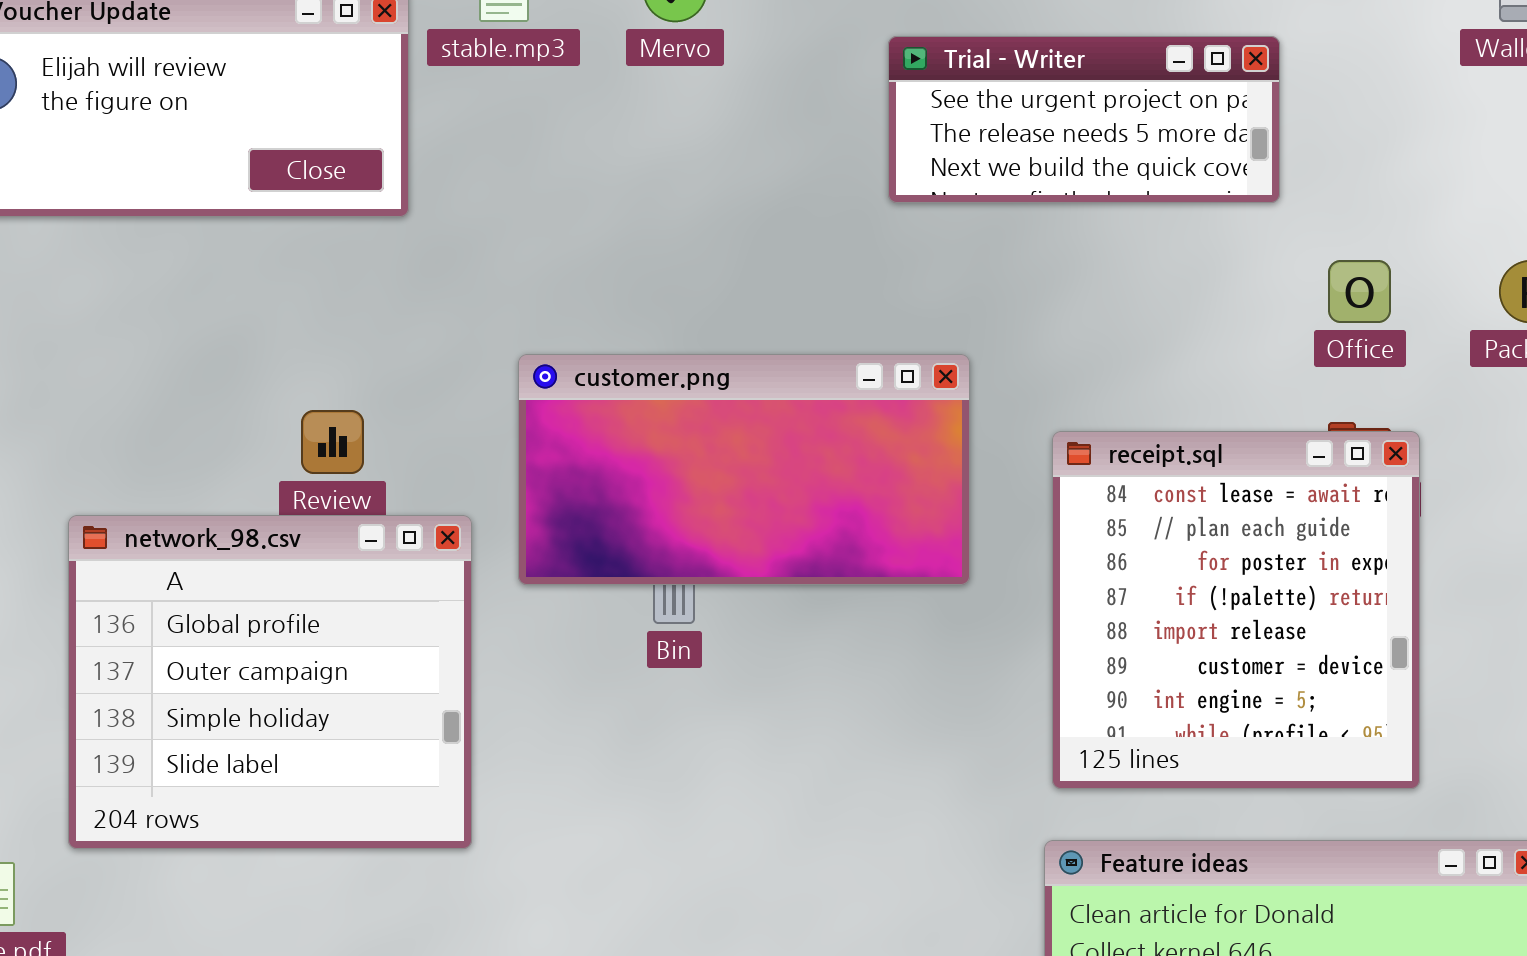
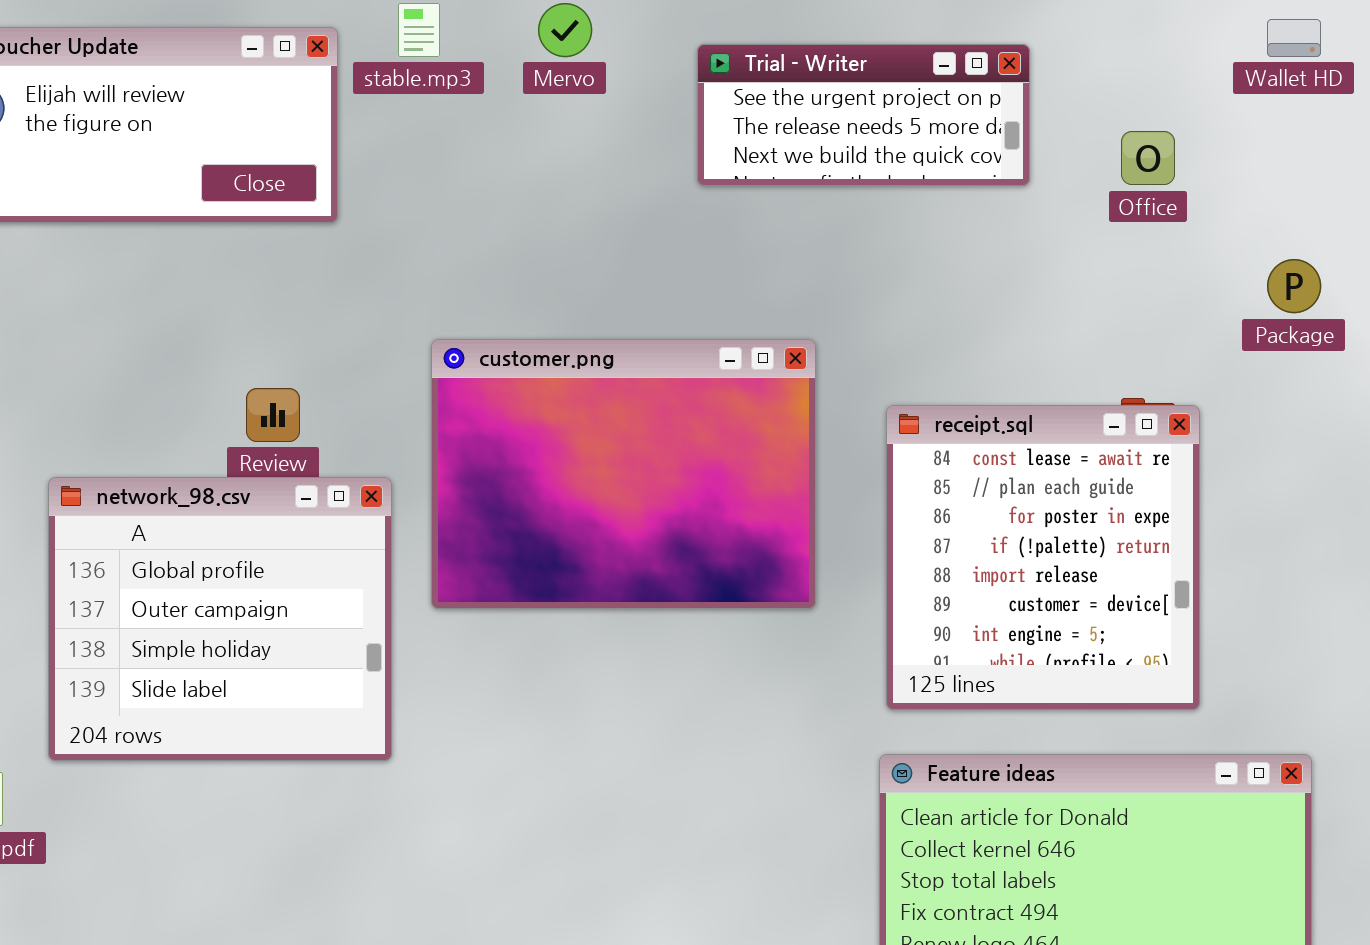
Trial - Writer: [888,36,1280,203] -> [697,44,1030,186], moved
Office: [1328,260,1391,323] -> [1121,131,1175,185], moved
customer.png: [518,354,970,585] -> [431,339,816,609], resized

